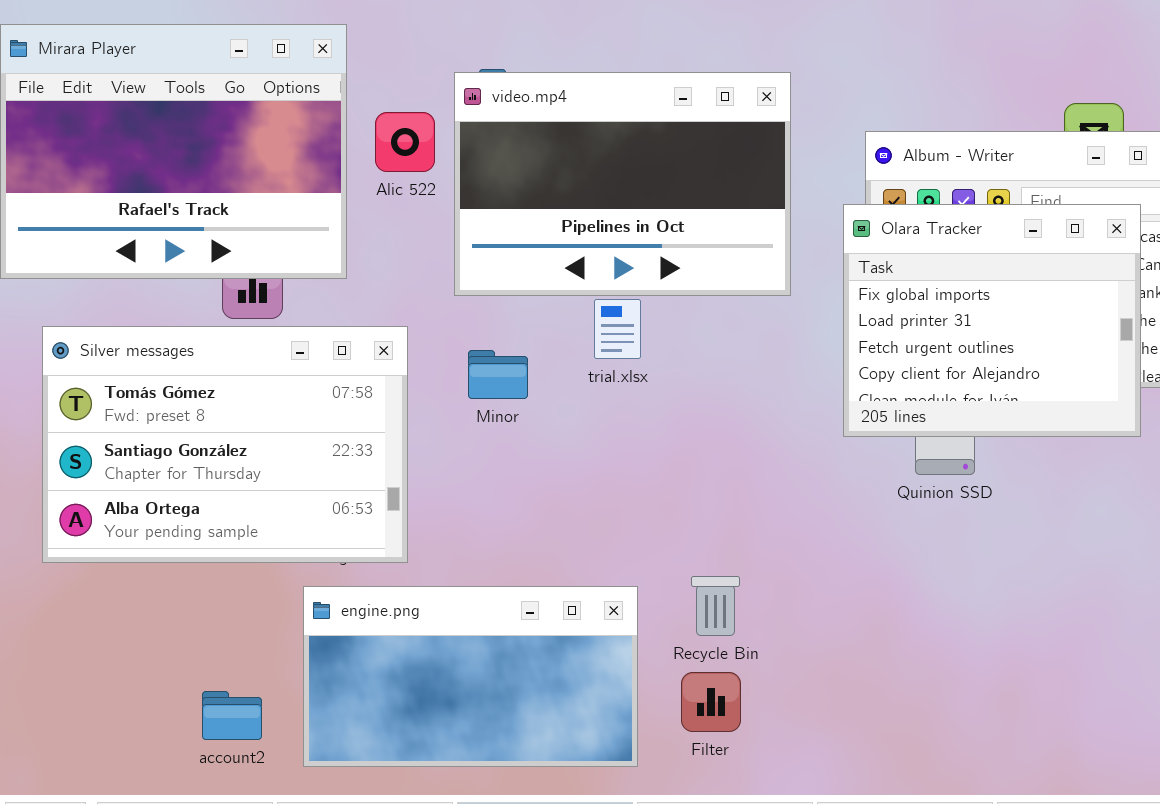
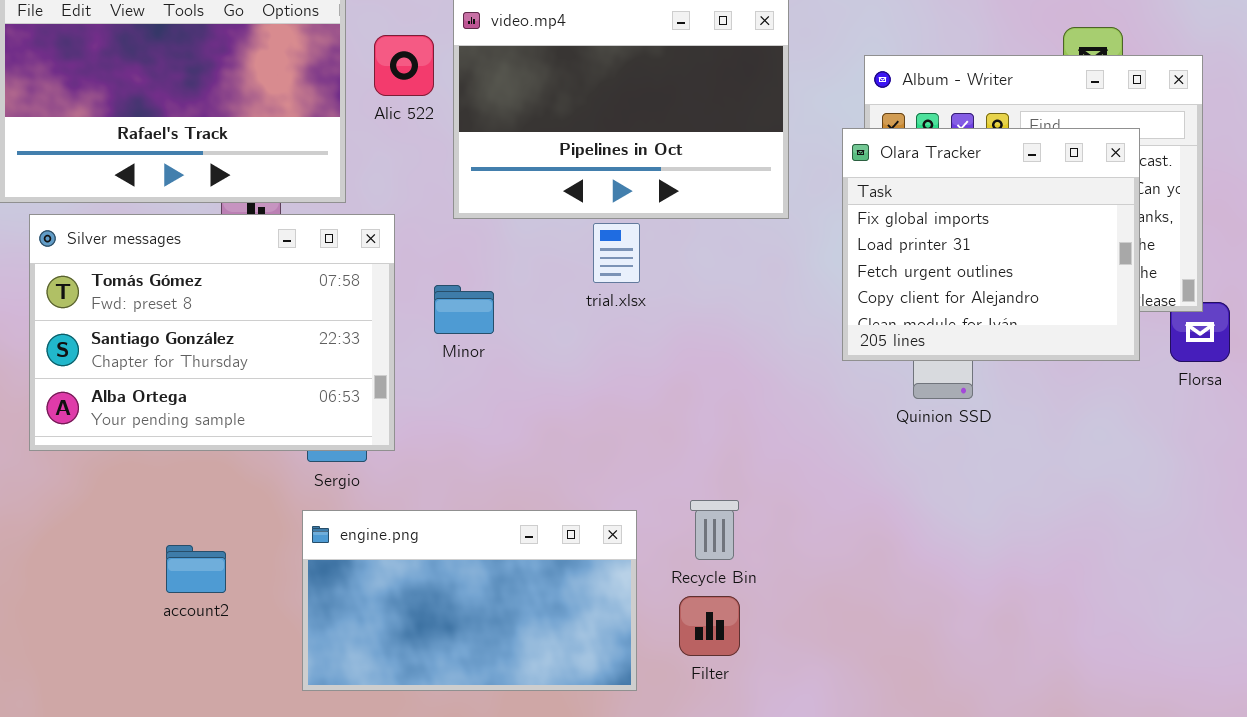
Silver messages: [42,326,408,563] -> [29,214,395,451], moved
Minor: [468,350,528,399] -> [434,285,494,334], moved
account2: [202,691,262,740] -> [166,545,226,593], moved

